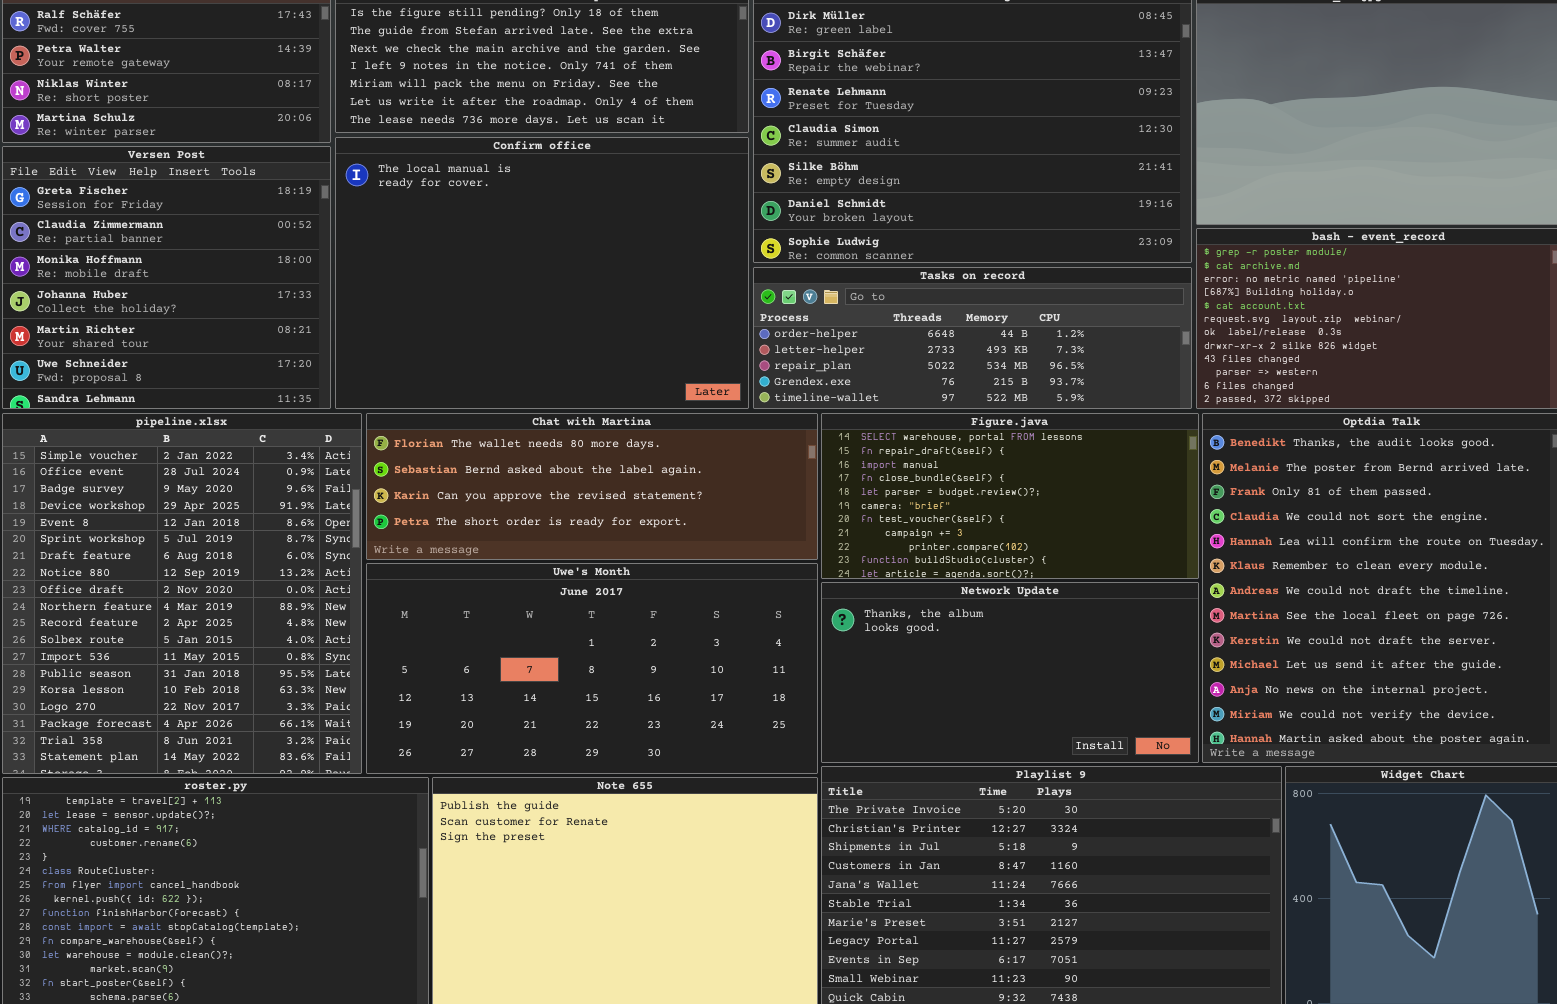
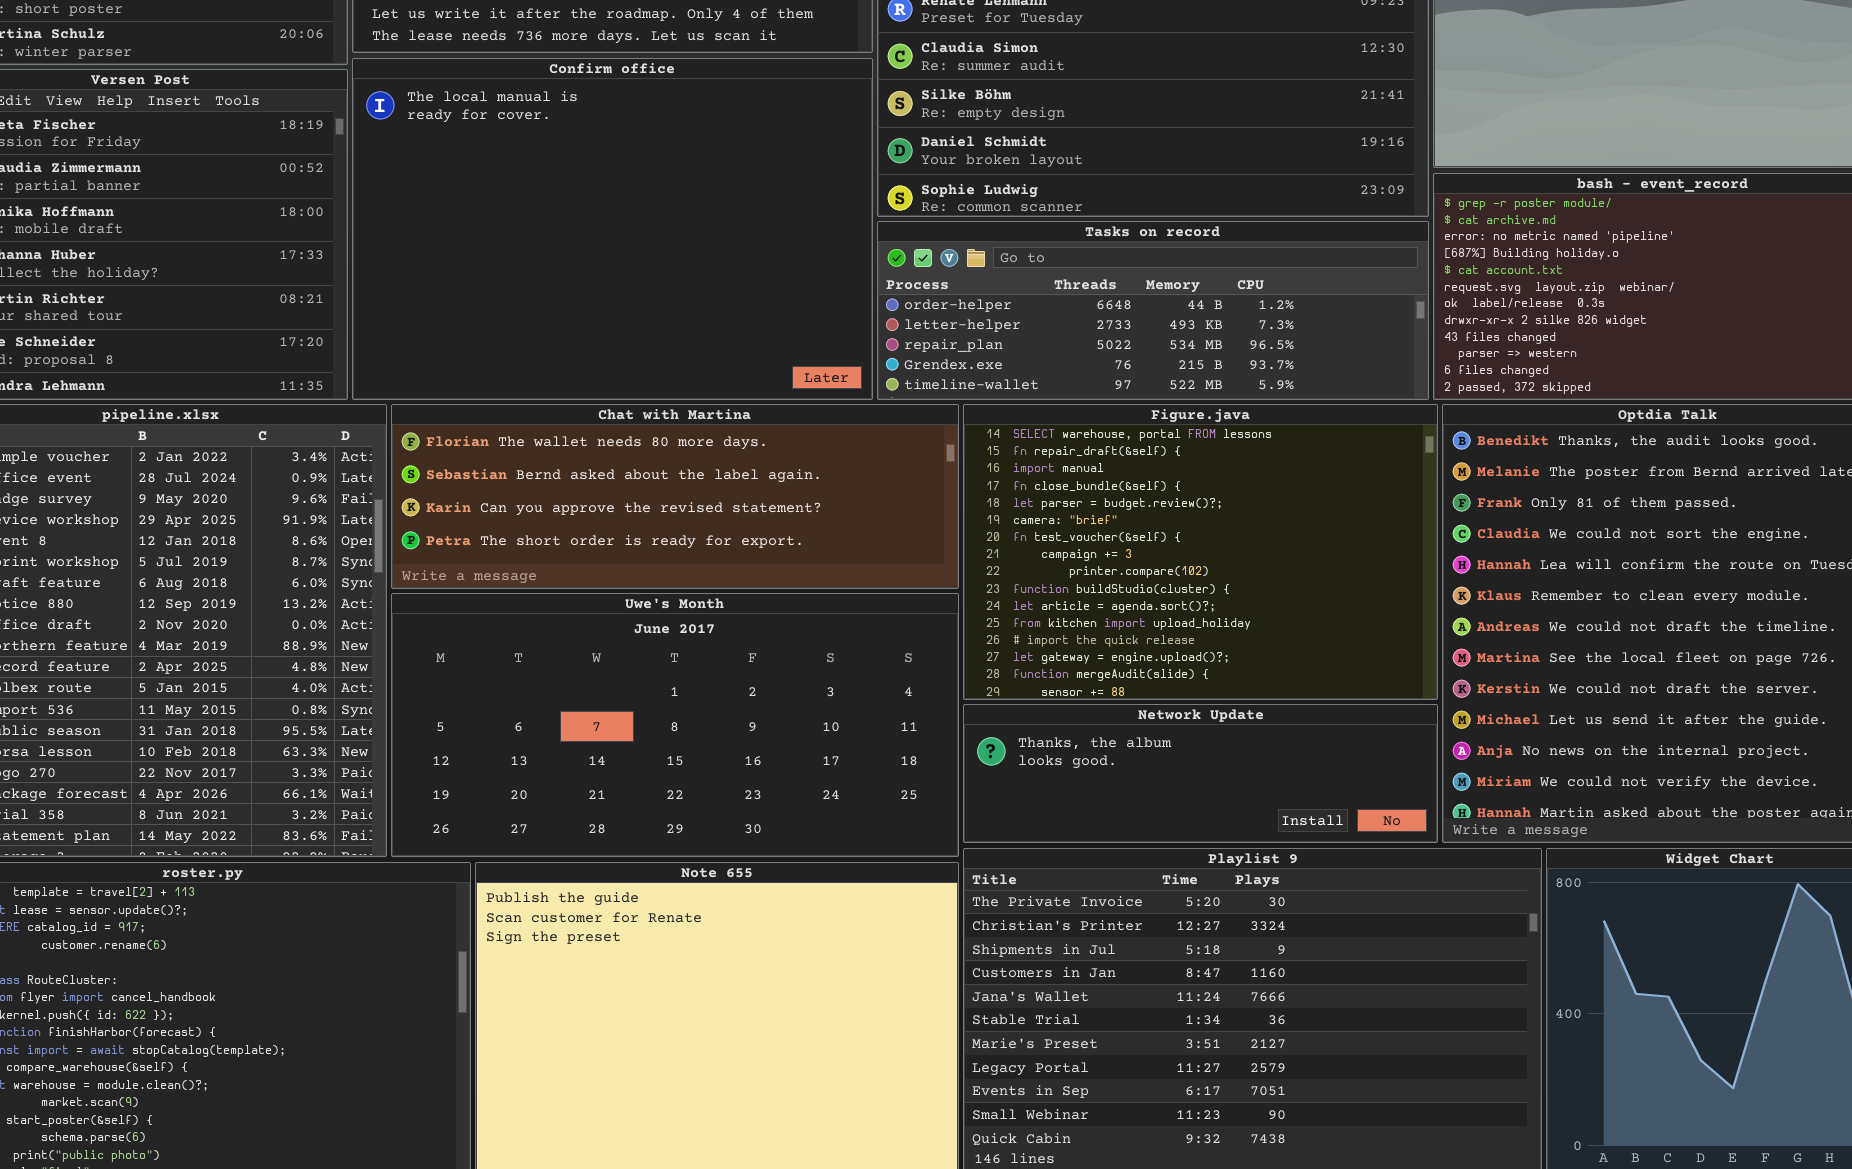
Figure.java: [821,413,1199,579] -> [963,404,1438,700], resized
Network Update: [821,582,1199,763] -> [963,704,1438,843], resized

